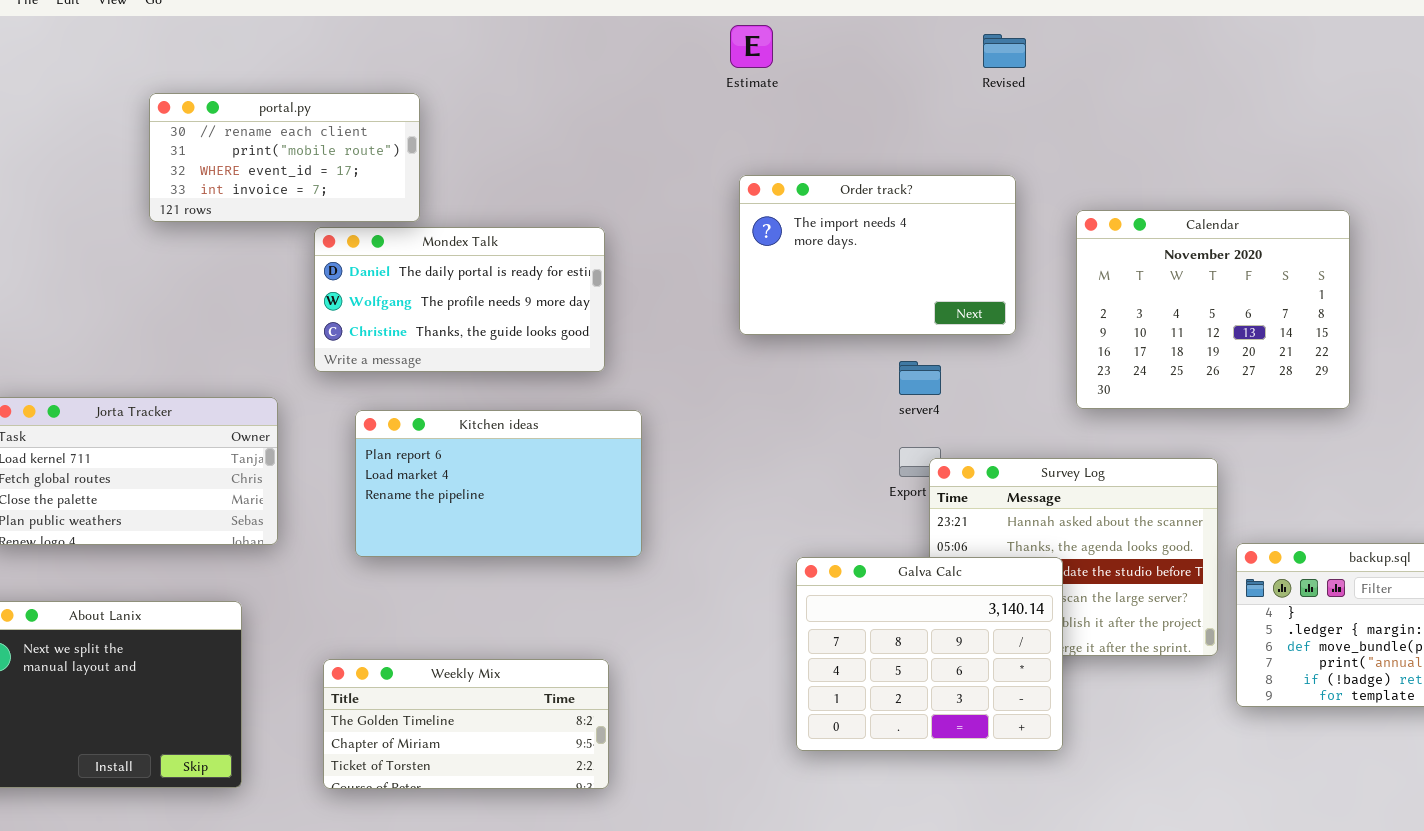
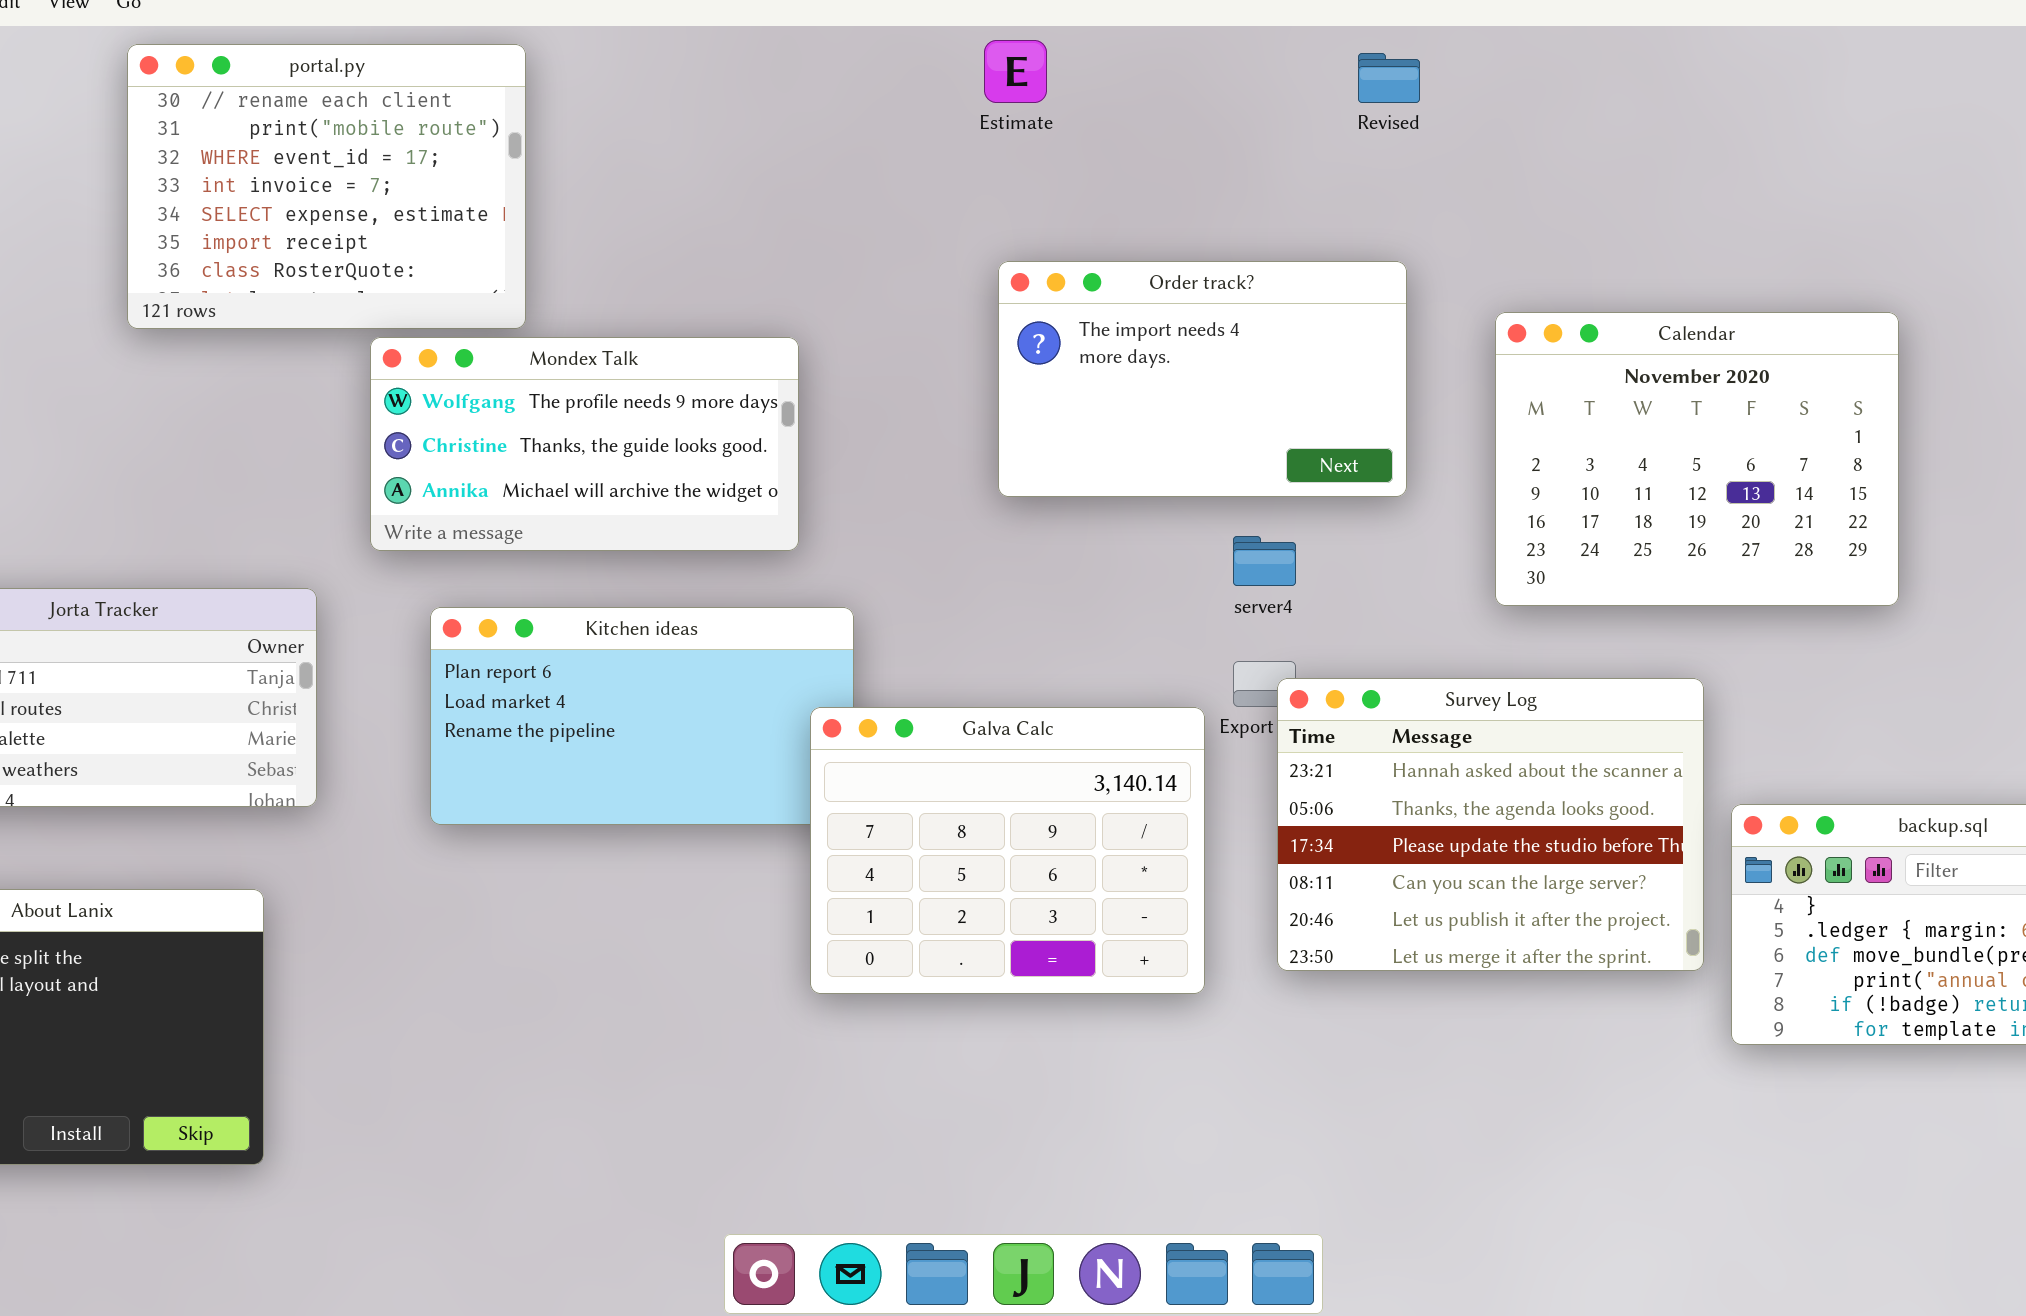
portal.py: [149,93,420,222] -> [127,44,526,329], resized
Mondex Talk: [314,227,605,372] -> [370,337,799,551], scrolled down 1 row
Galva Calc: [796,557,1063,751] -> [810,707,1205,994], moved
Weekly Mix: [323,659,609,789] -> none, closed

